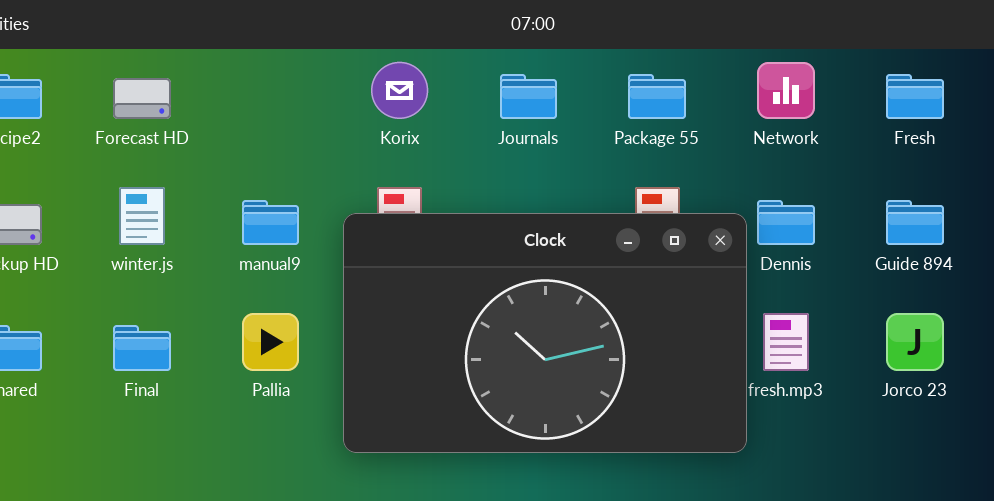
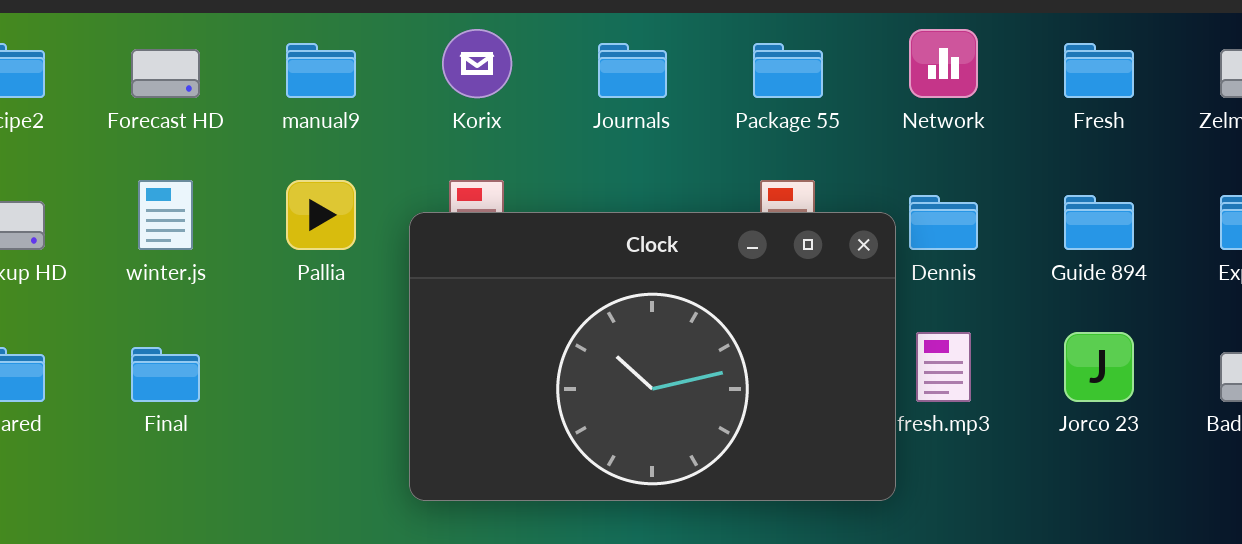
manual9: [242,200,299,245] -> [286,43,356,98], moved
Pallia: [242,313,299,371] -> [286,180,356,250], moved

